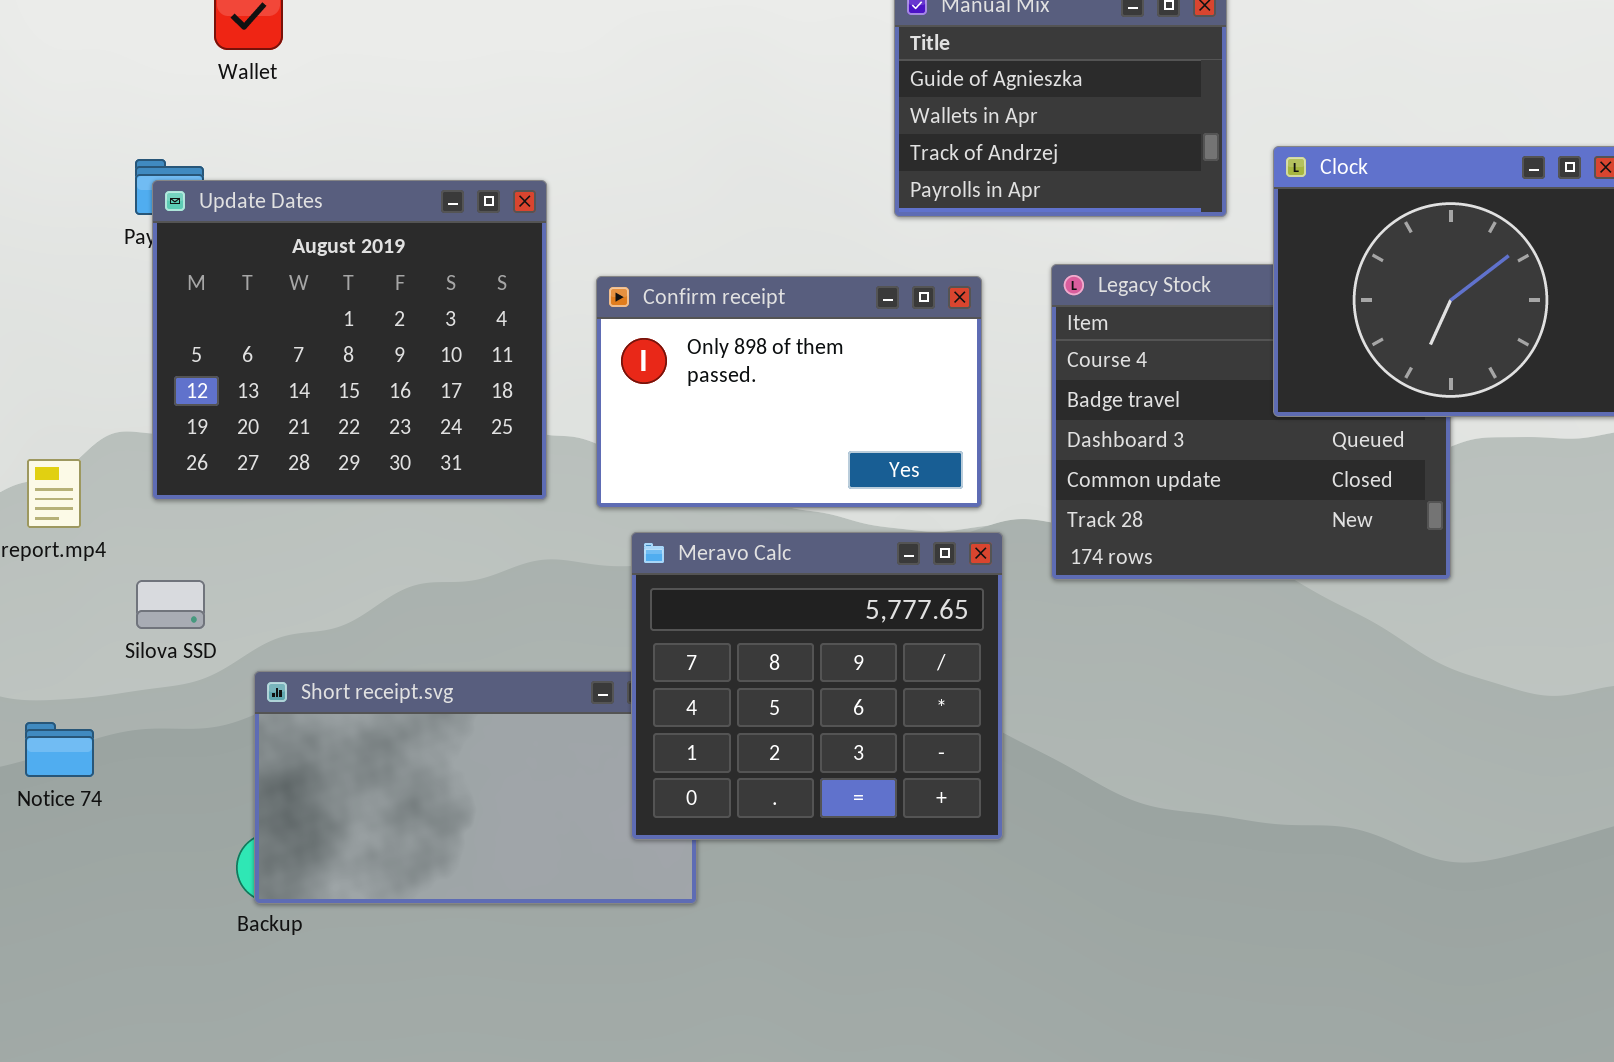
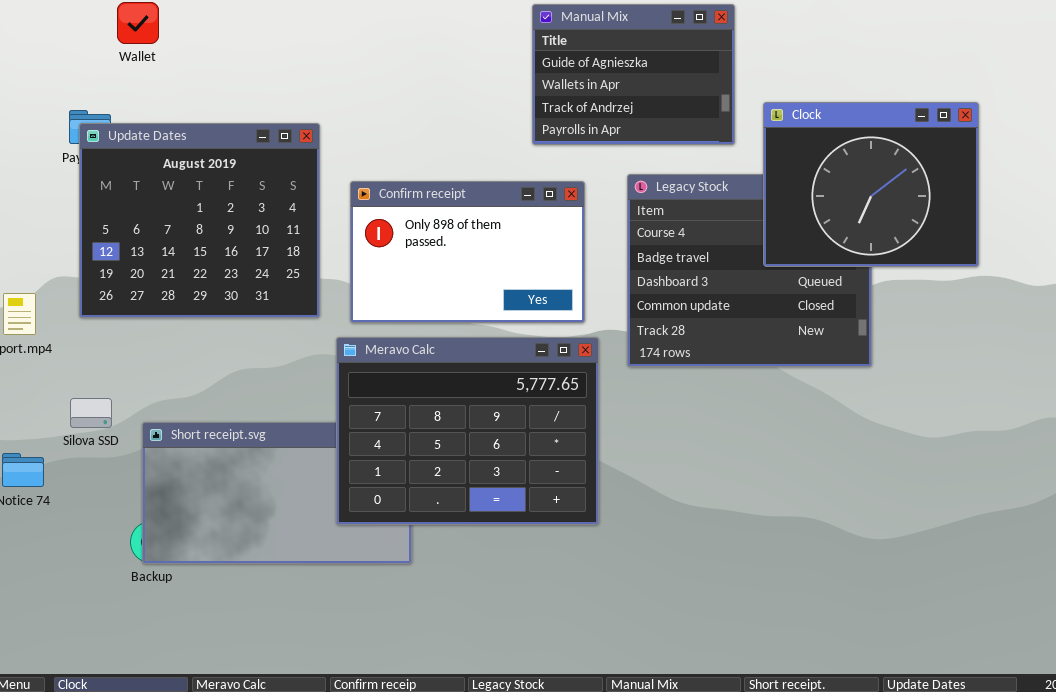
Meravo Calc: [631,532,1003,840] -> [336,337,599,525], resized
Silova SSD: [136,580,205,629] -> [70,398,112,428], moved

